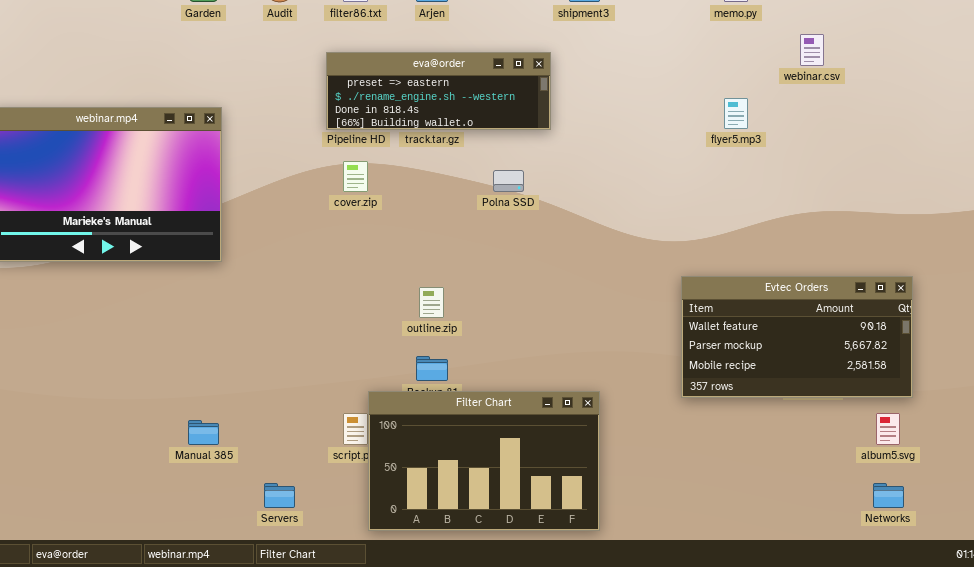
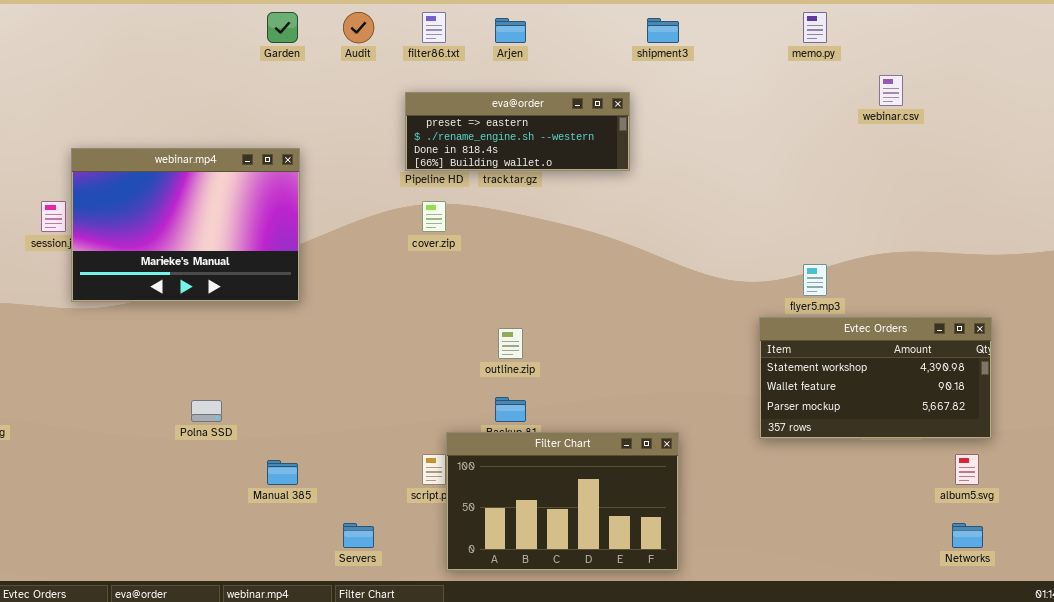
flyer5.mp3: [724,98,748,129] -> [803,264,827,296], moved
Polna SSD: [493,170,524,192] -> [191,400,222,422], moved
Evtec Orders: [681,276,913,398] -> [759,317,992,439], scrolled up 1 row

